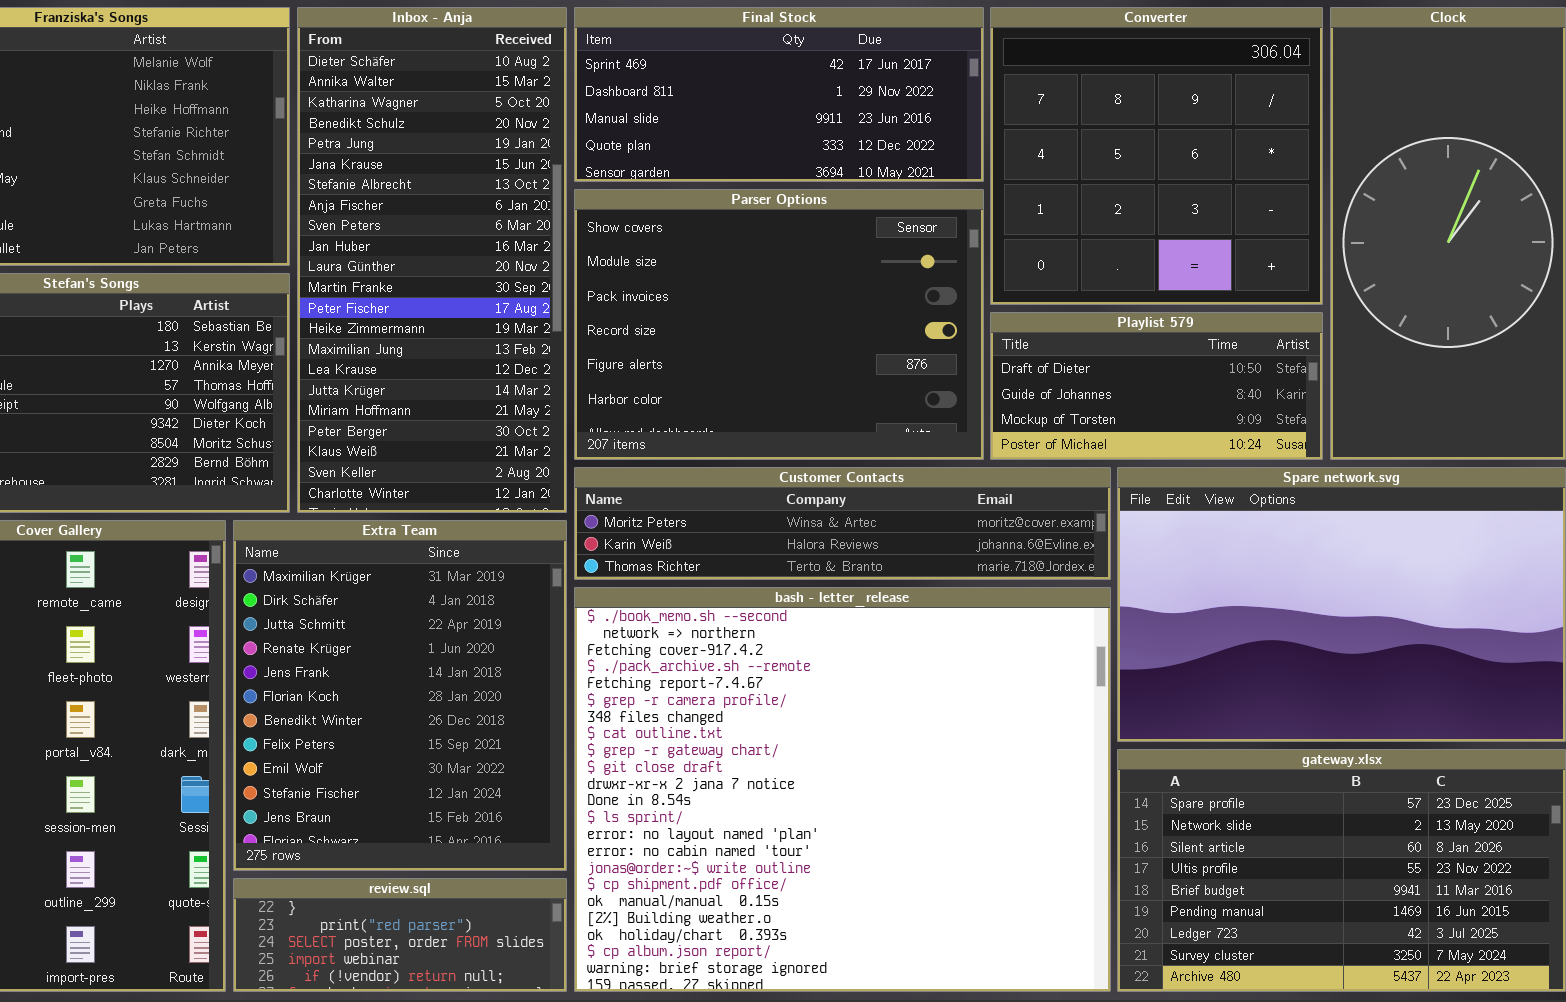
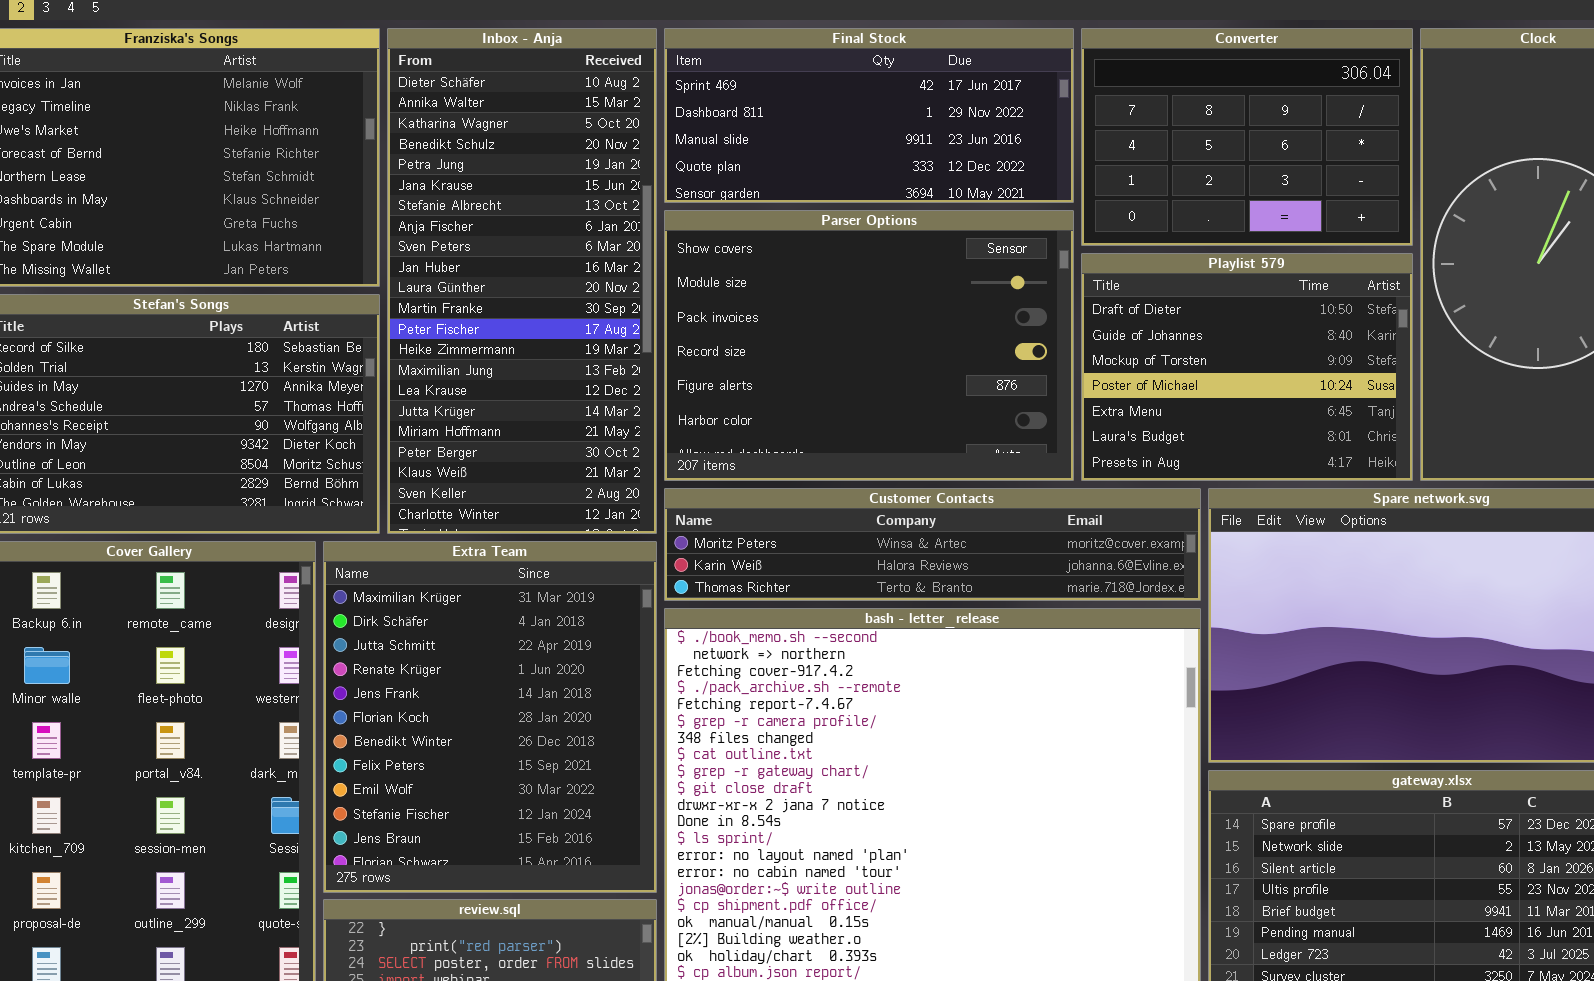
Converter: [990,7,1323,305] -> [1081,28,1413,246], resized
Playlist 579: [990,312,1323,460] -> [1081,253,1413,481], resized

